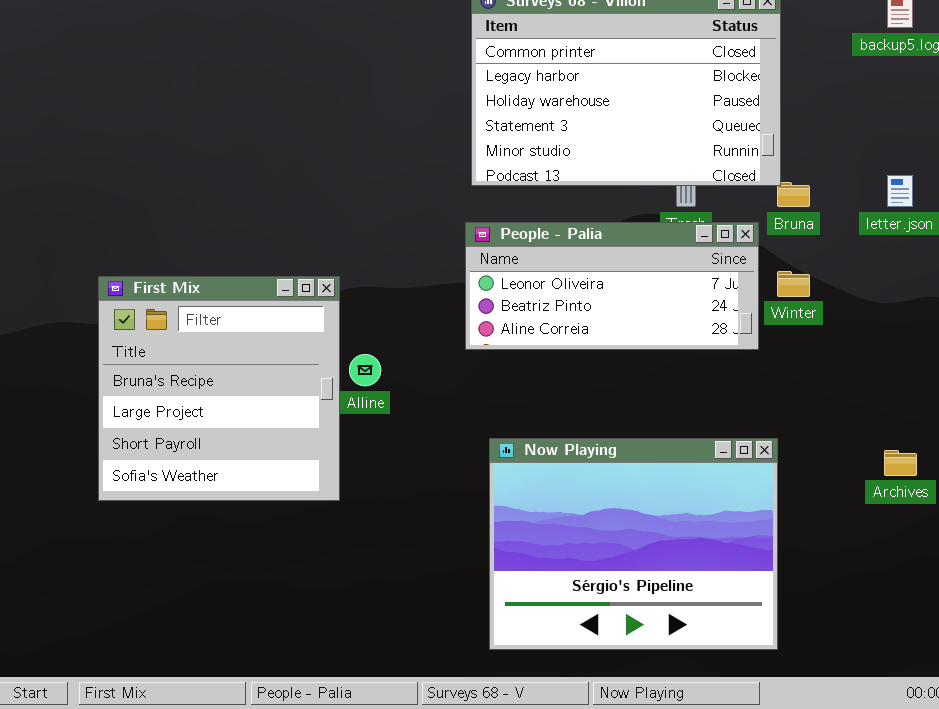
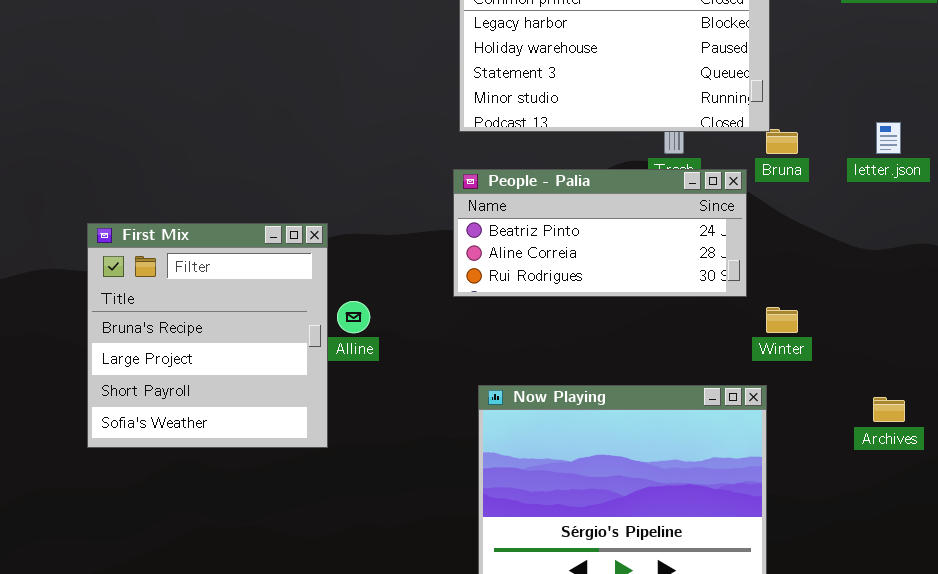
People - Palia: [465,222,759,350] -> [453,169,747,297], scrolled down 1 row
Winter: [777,271,810,297] -> [766,307,798,333], moved

